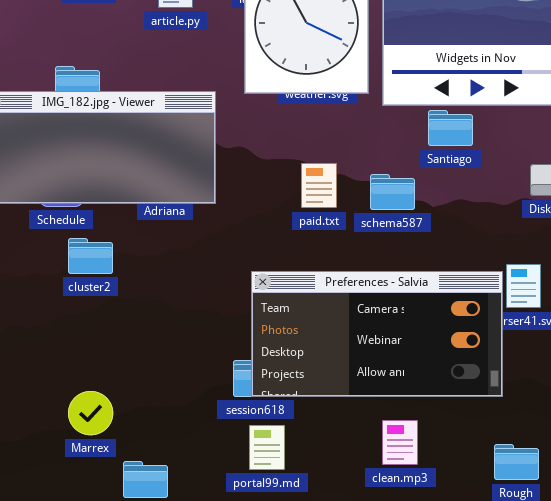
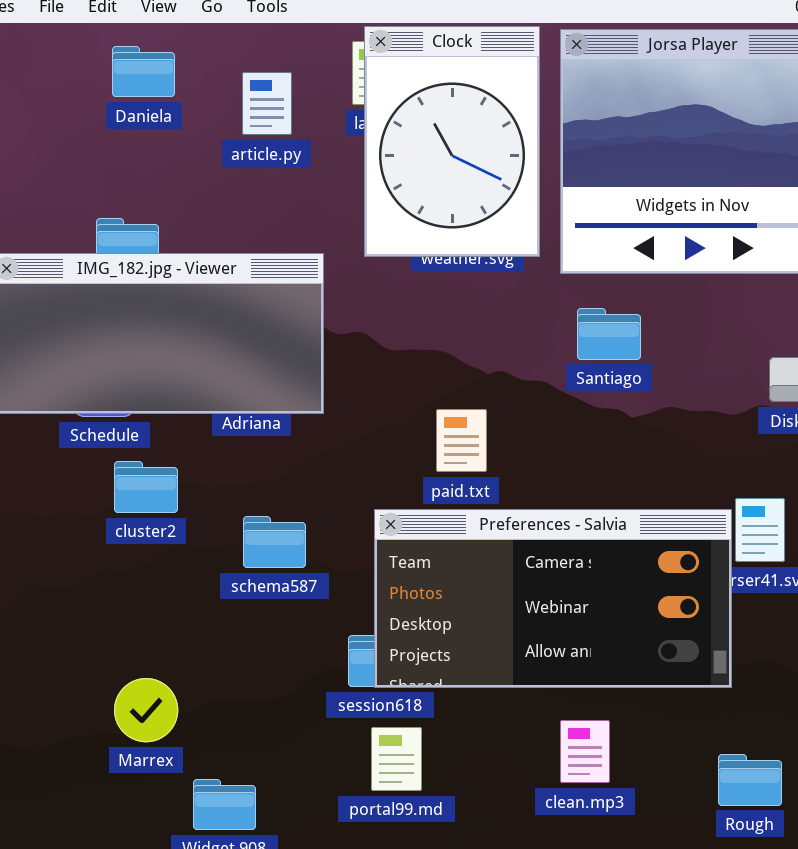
Santiago: [428,110,473,146] -> [577,308,641,360], moved
paid.txt: [301,163,337,208] -> [436,409,487,472], moved
schema587: [370,174,415,210] -> [243,516,306,568], moved

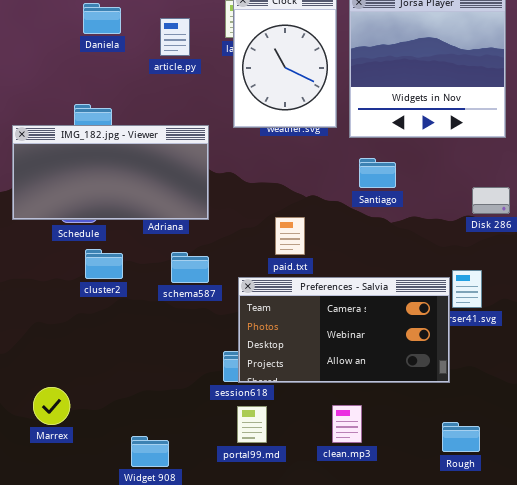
schema587: [243,516,306,568] -> [171,252,209,283], moved
Marrex: [114,678,178,742] -> [33,387,70,425], moved
clean.mp3: [560,720,610,783] -> [332,405,362,443], moved

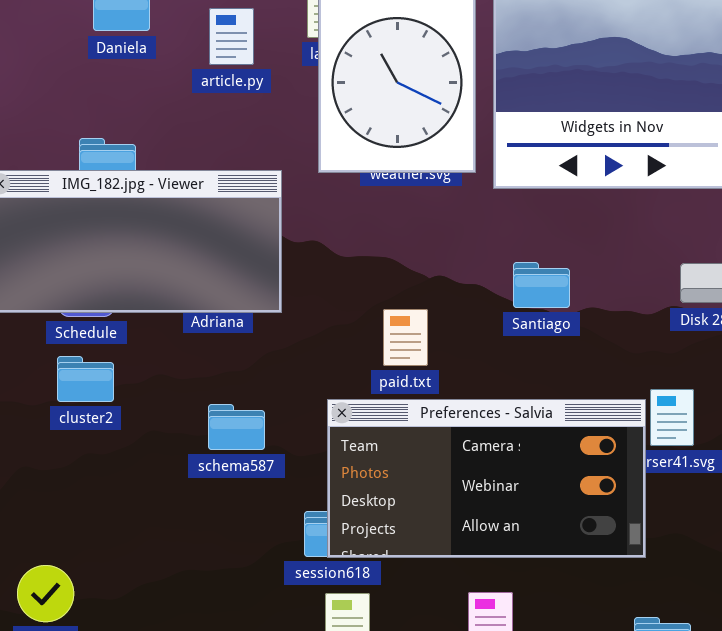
Santiago: [359,158,396,188] -> [513,262,570,308], moved
cluster2: [85,249,123,279] -> [57,356,114,402], moved
schema587: [171,252,209,283] -> [208,404,265,450], moved

